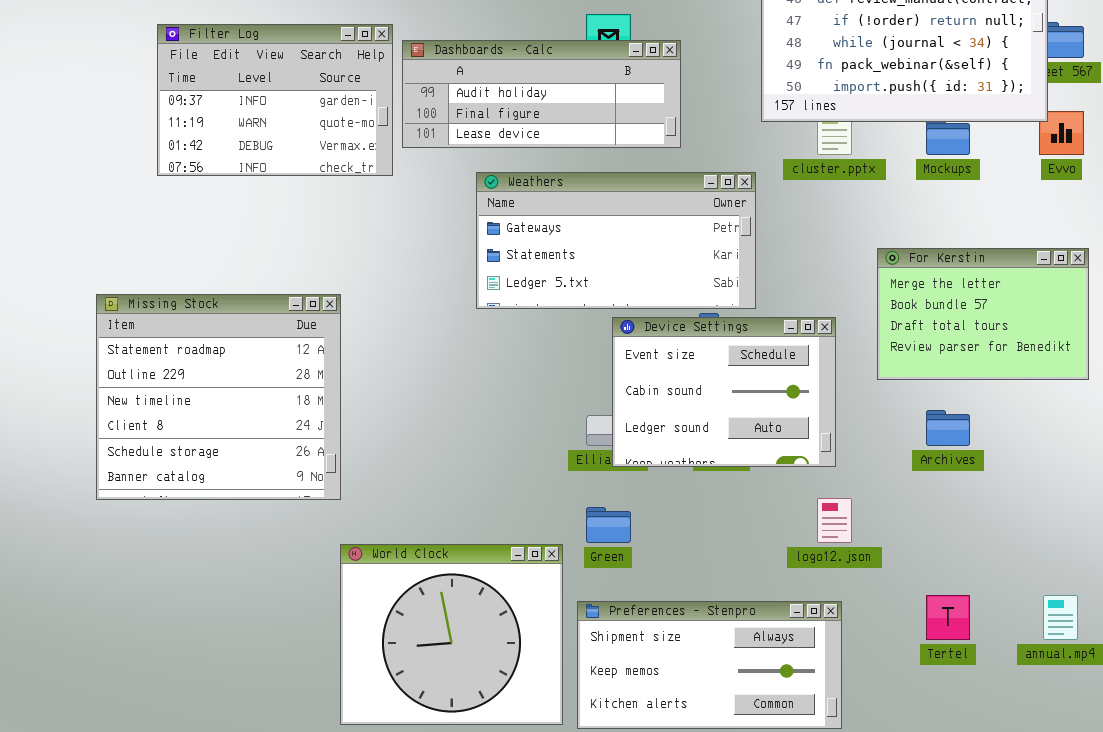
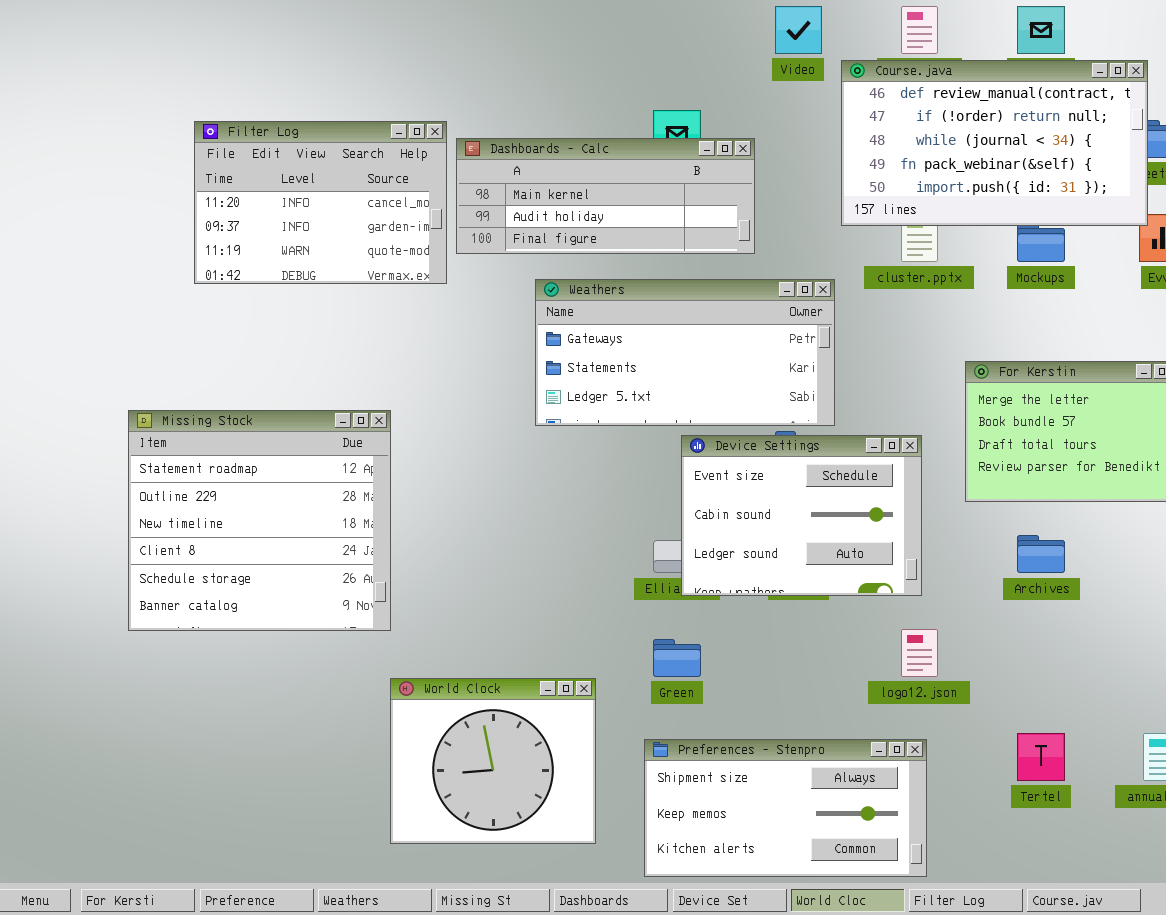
Filter Log: [157,24,393,176] -> [194,121,447,284], scrolled up 1 row
Dashboards - Calc: [402,40,681,148] -> [456,138,755,254], scrolled up 1 row
World Clock: [340,544,563,725] -> [390,678,596,844], resized

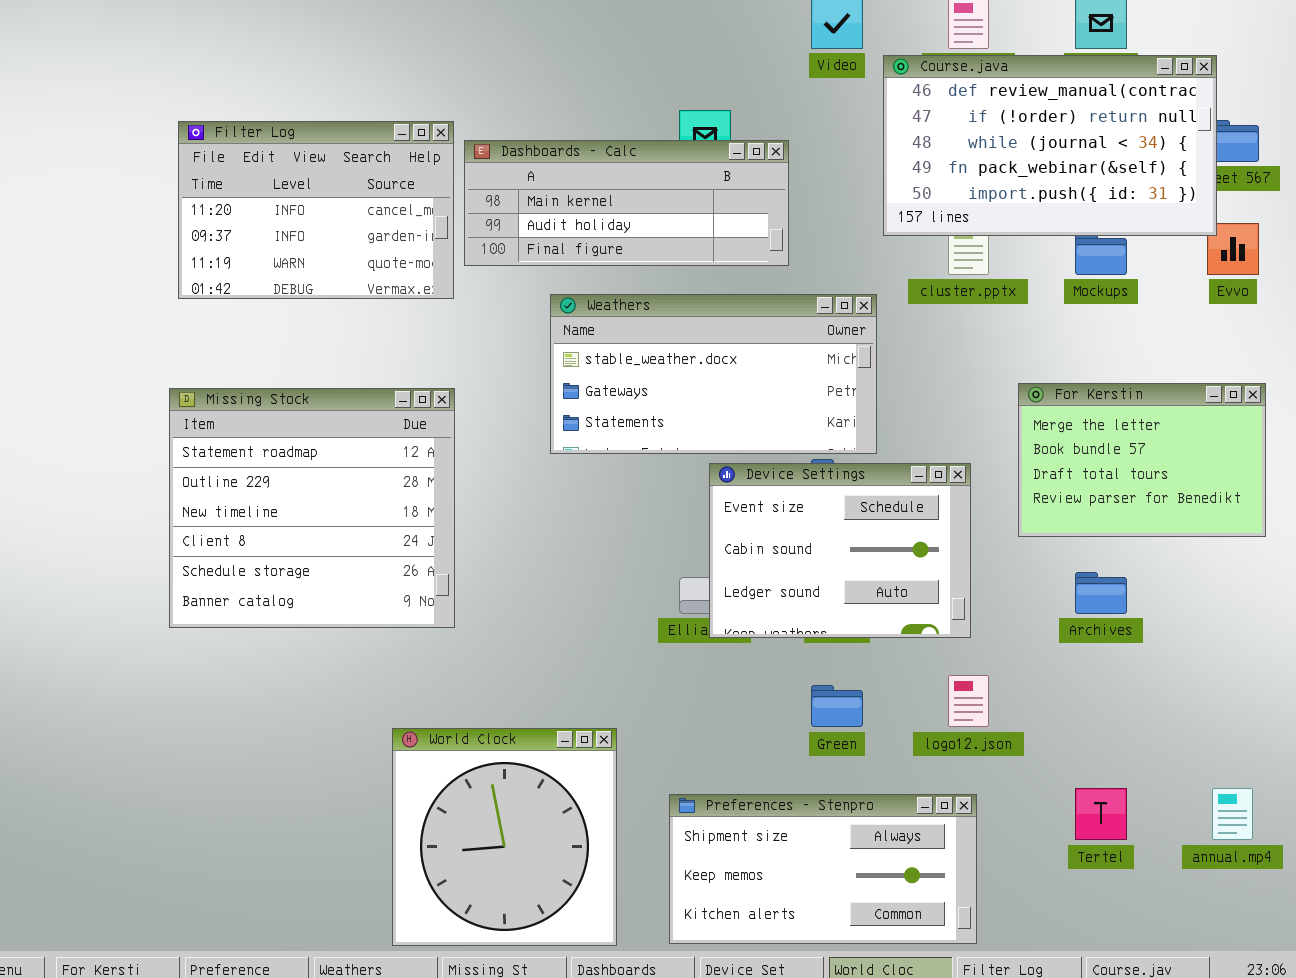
Weathers: [535,279,835,426] -> [550,294,877,454], scrolled up 1 row
Missing Stock: [128,410,391,631] -> [169,388,455,628], moved
Green: [653,639,701,677] -> [811,685,863,727], moved
World Clock: [390,678,596,844] -> [392,728,617,946], resized

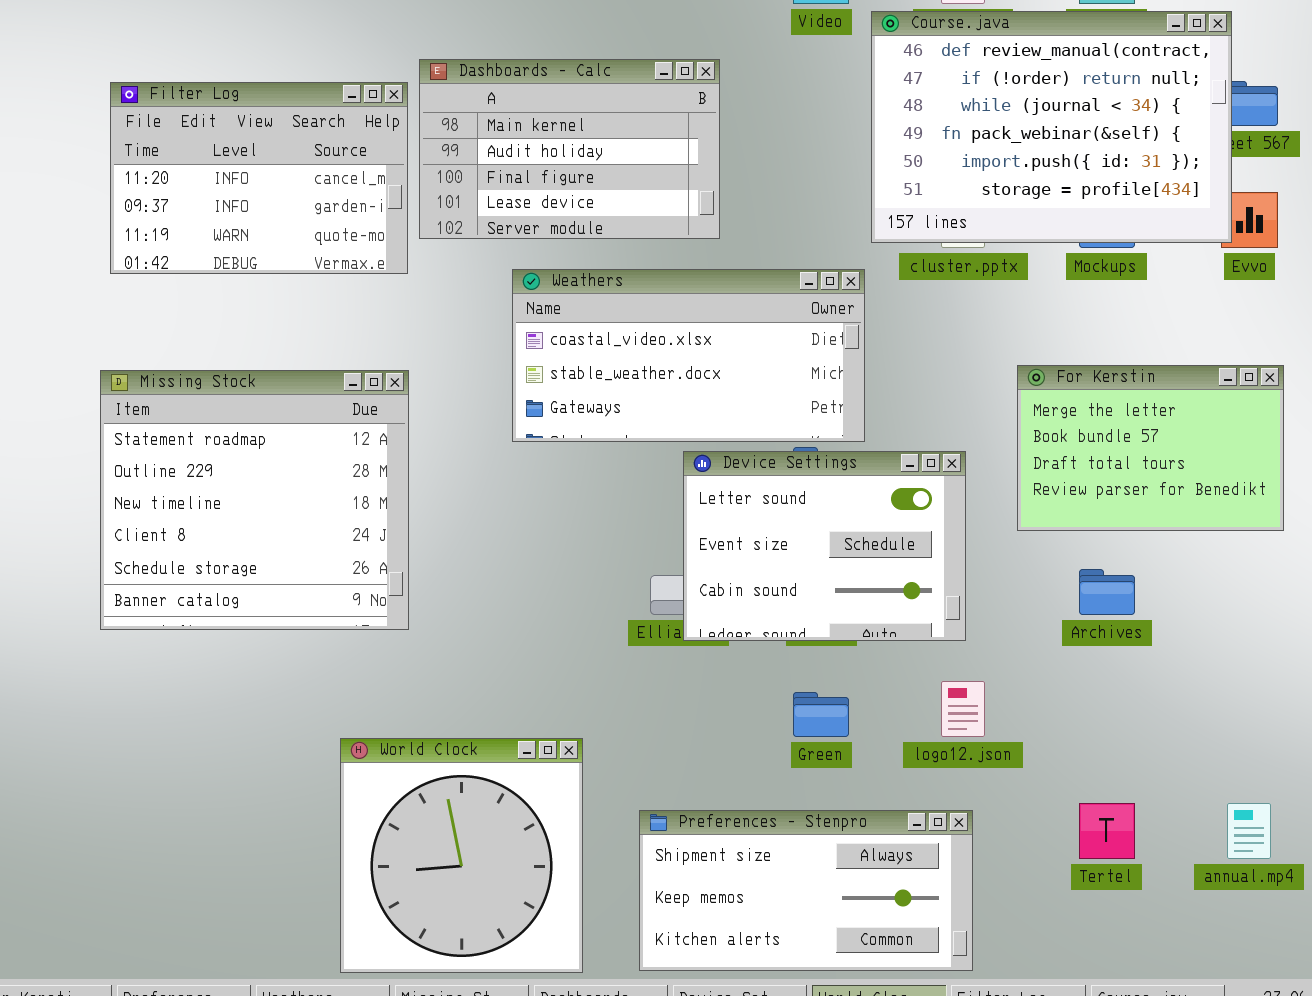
Course.java: [883,55,1217,236] -> [871,11,1232,243], resized
Dashboards - Calc: [464,140,789,266] -> [419,59,720,239], resized
Weathers: [550,294,877,454] -> [512,269,865,442], scrolled up 1 row
Device Settings: [709,463,971,638] -> [683,451,966,641], scrolled up 1 row

